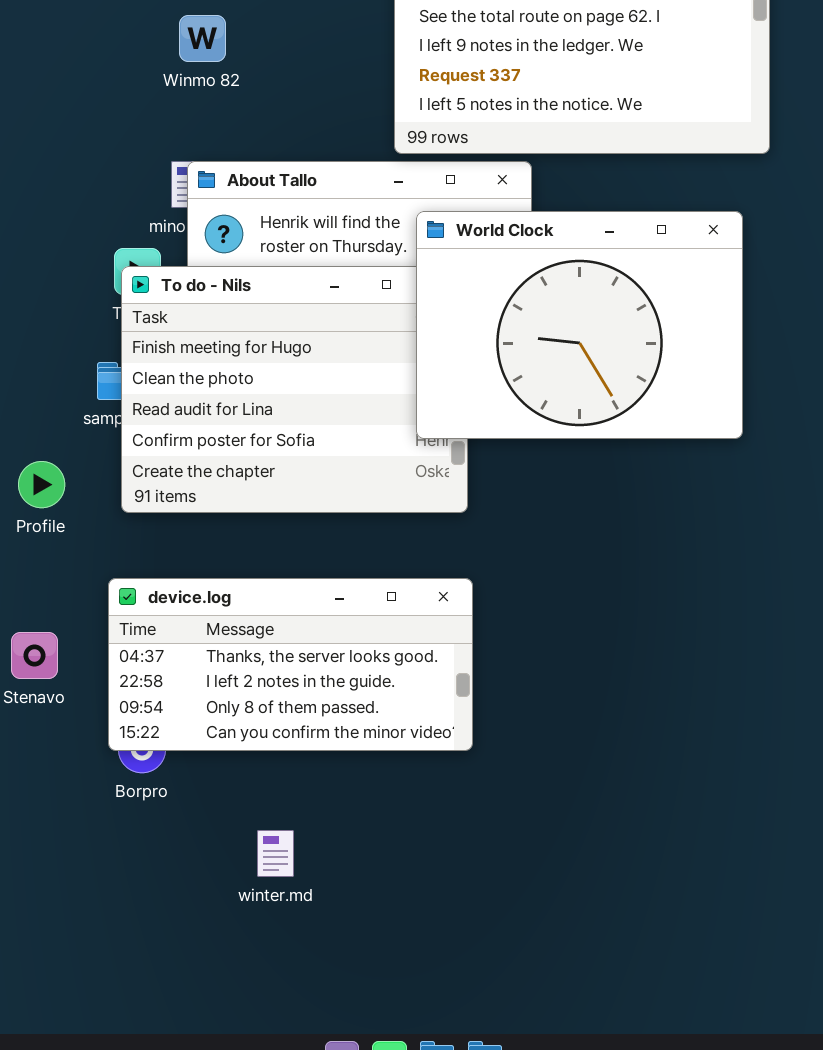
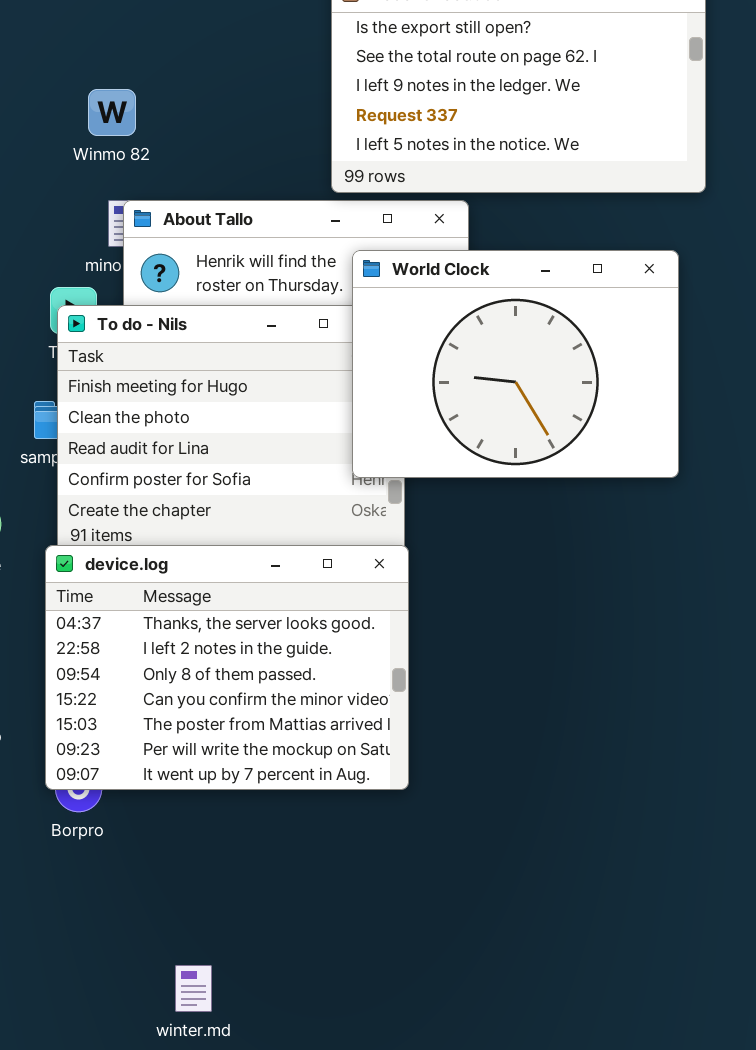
Winmo 82: [179,15,226,62] -> [88,89,136,136], moved
device.log: [108,578,473,751] -> [45,545,409,790], resized
winter.md: [257,830,294,877] -> [175,965,212,1012], moved

